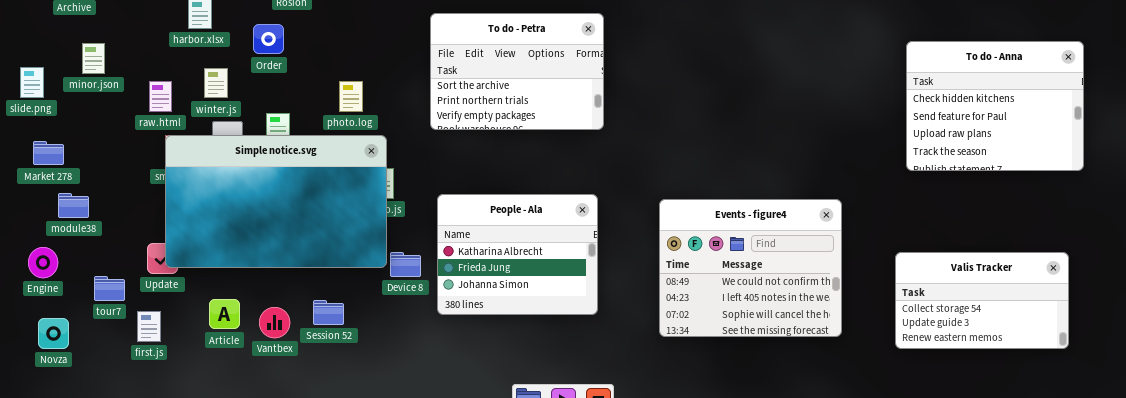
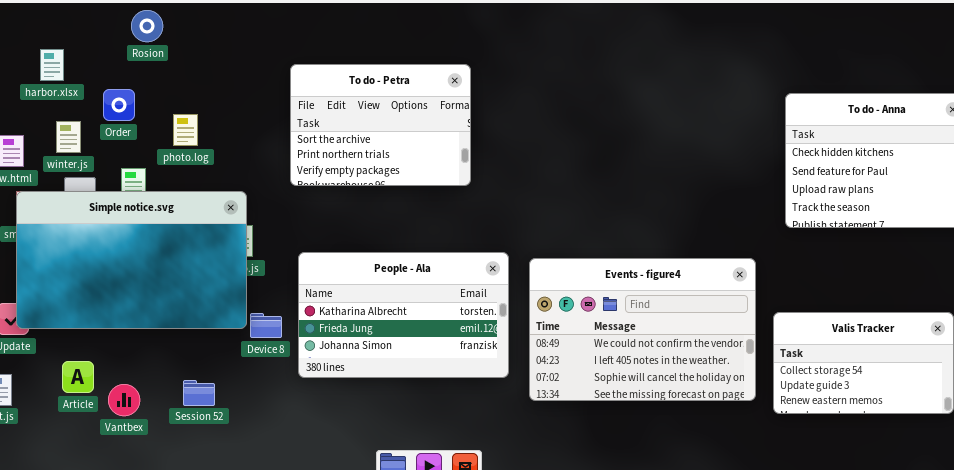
Order: [253,24,284,54] -> [103,89,135,121], moved
photo.log: [339,81,363,112] -> [173,114,198,146], moved
People - Ala: [437,194,598,315] -> [298,252,509,378], resized
Events - figure4: [659,199,842,337] -> [529,258,756,401], resized
Session 52: [313,300,344,325] -> [183,380,215,406], moved
Vantbex: [259,307,290,338] -> [108,384,140,416], moved

